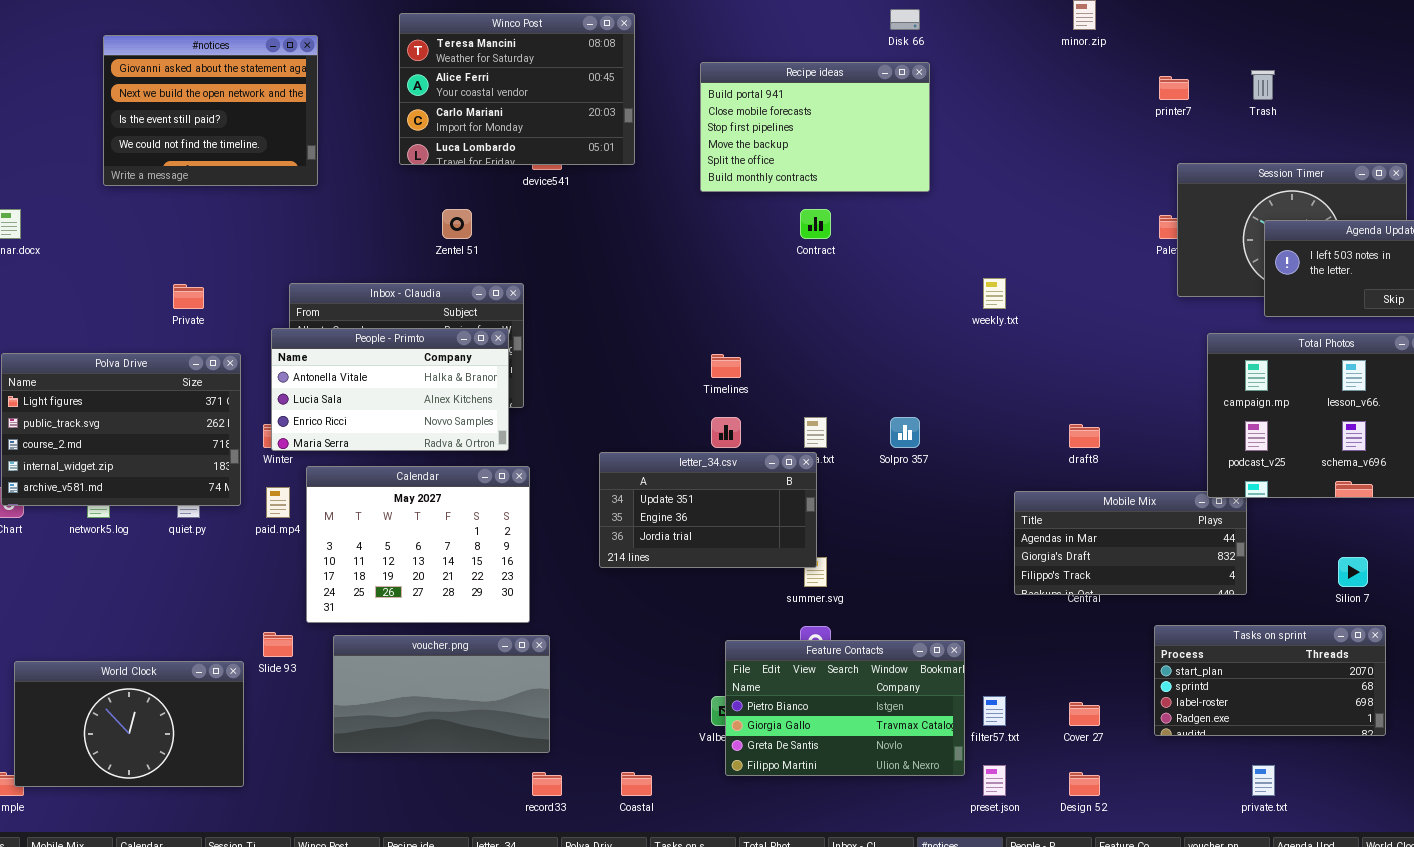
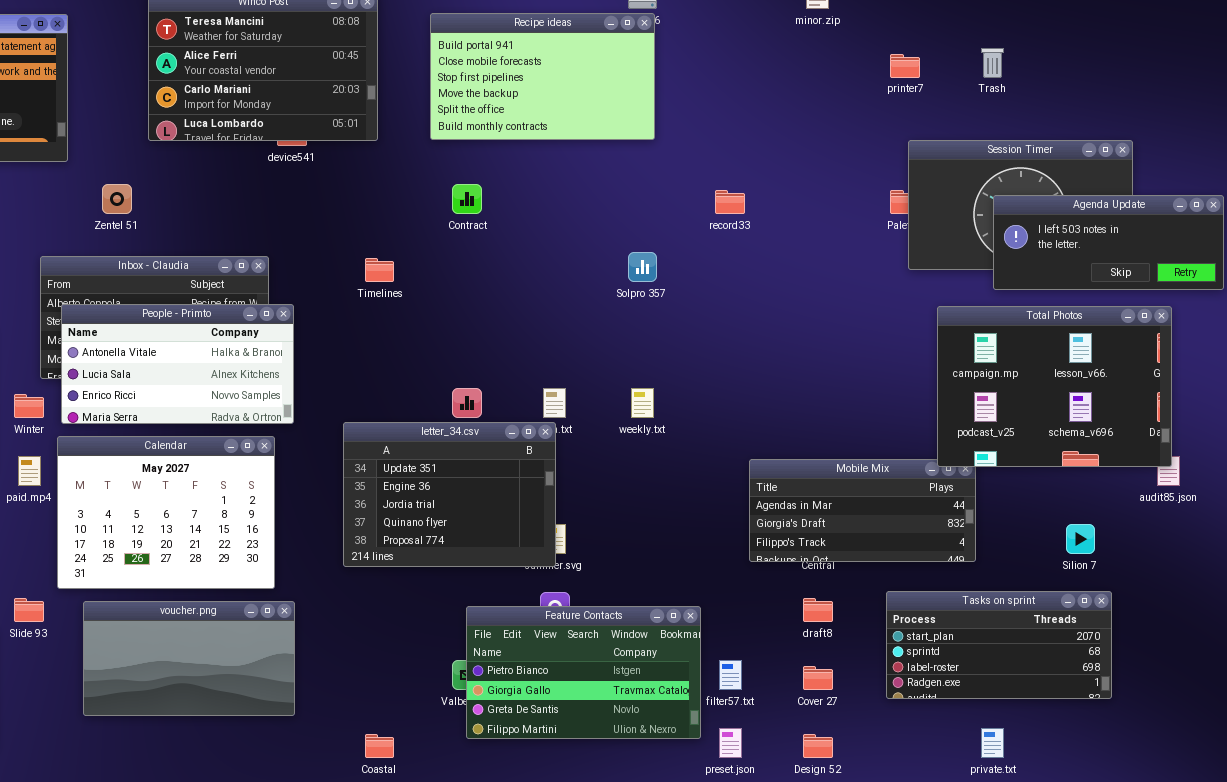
Recipe ideas: [700,62,930,192] -> [430,13,655,140], moved
Zentel 51: [442,209,472,239] -> [102,184,132,214], moved
Contract: [800,209,831,239] -> [452,184,482,214], moved
weekly.txt: [983,278,1006,309] -> [631,388,654,418], moved
People - Primto: [271,328,509,451] -> [61,304,294,424], moved
Timelines: [711,354,741,378] -> [365,258,394,282], moved
Solpro 357: [890,417,920,448] -> [628,252,657,282], moved
draft8: [1069,424,1100,448] -> [803,598,833,622], moved
letter_34.csv: [599,452,817,568] -> [343,422,556,567], resized
record33: [532,772,562,796] -> [715,190,745,214], moved

